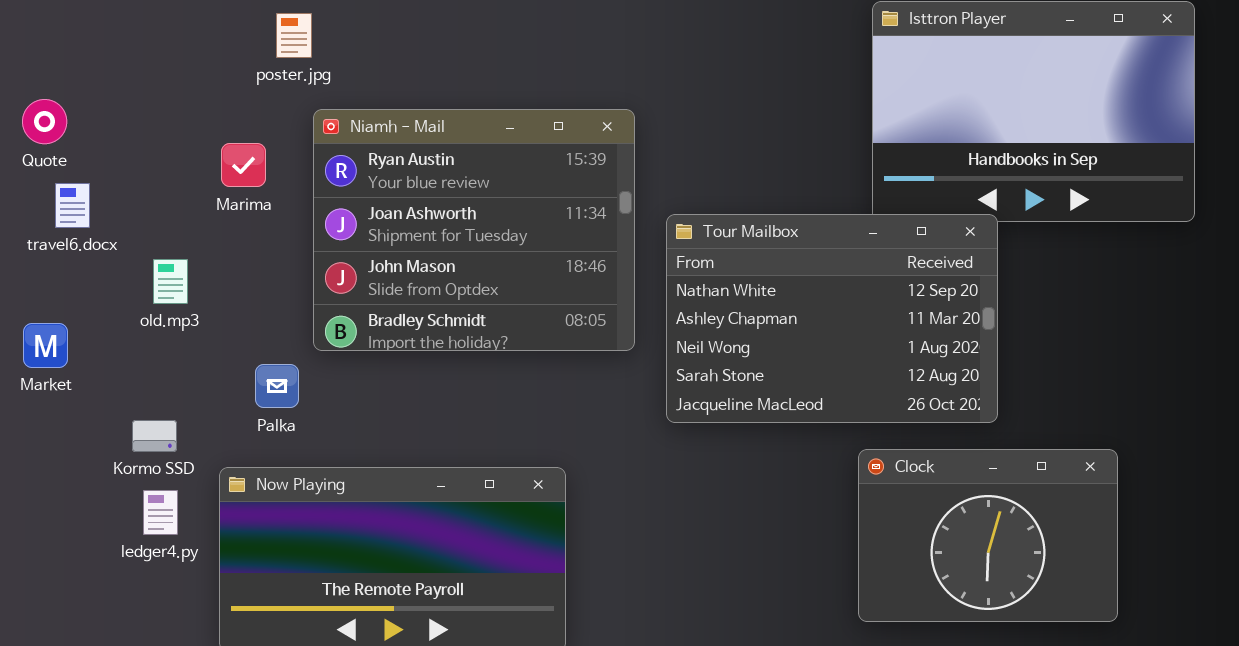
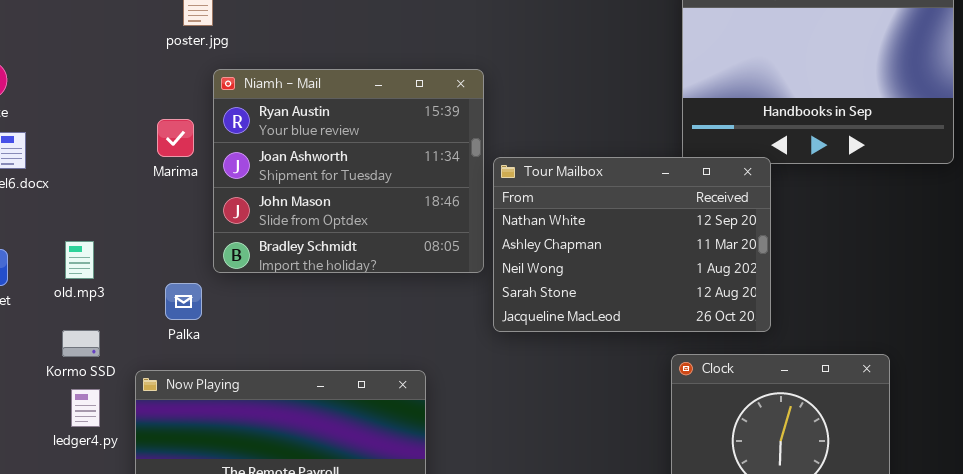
Marima: [221,143,266,187] -> [157,119,194,157], moved
Tour Mailbox: [666,214,998,423] -> [493,157,771,332], moved
old.mp3: [153,259,188,304] -> [65,241,94,279], moved

